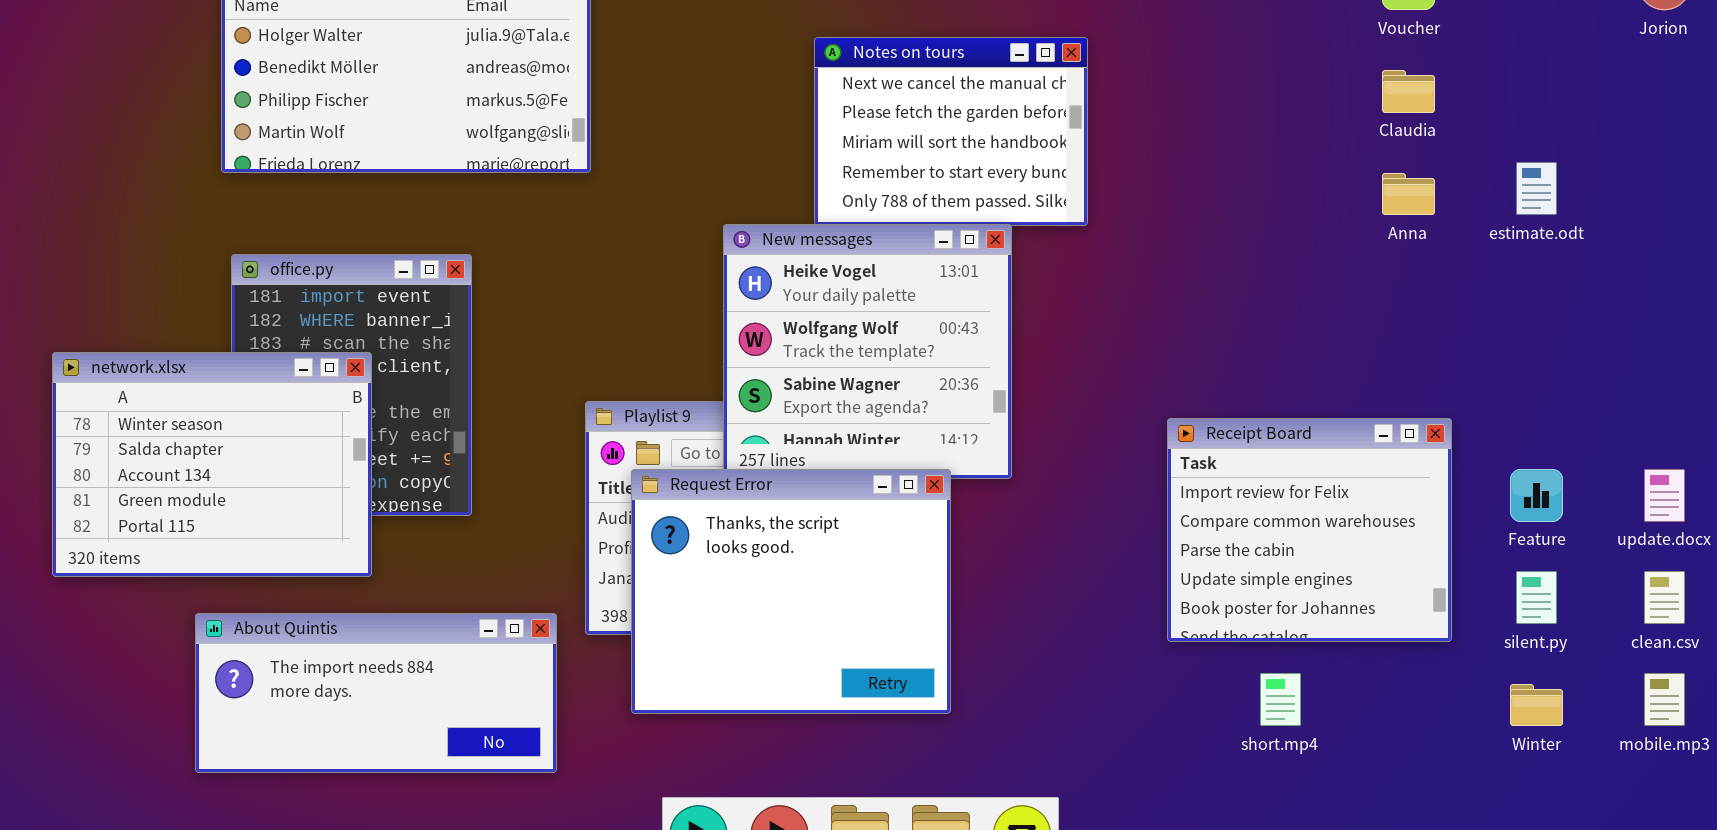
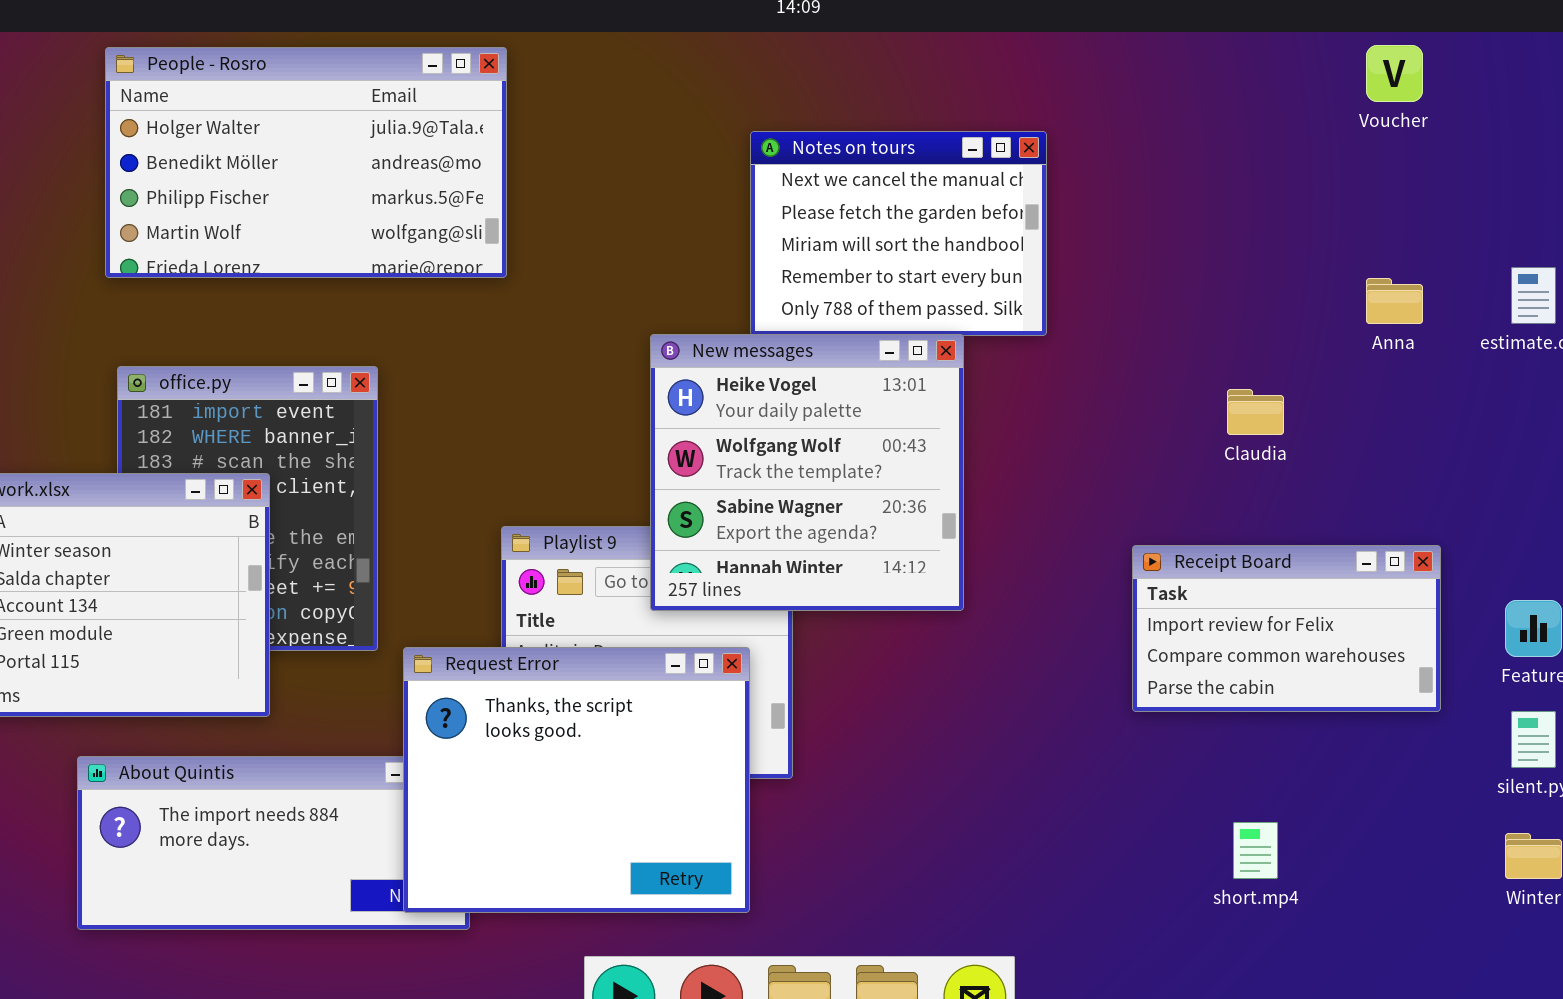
Claudia: [1382,70,1435,113] -> [1227,389,1284,435], moved
Receipt Board: [1167,418,1452,642] -> [1132,545,1441,712], resized
Request Error: [631,469,951,714] -> [403,647,750,913], moved

